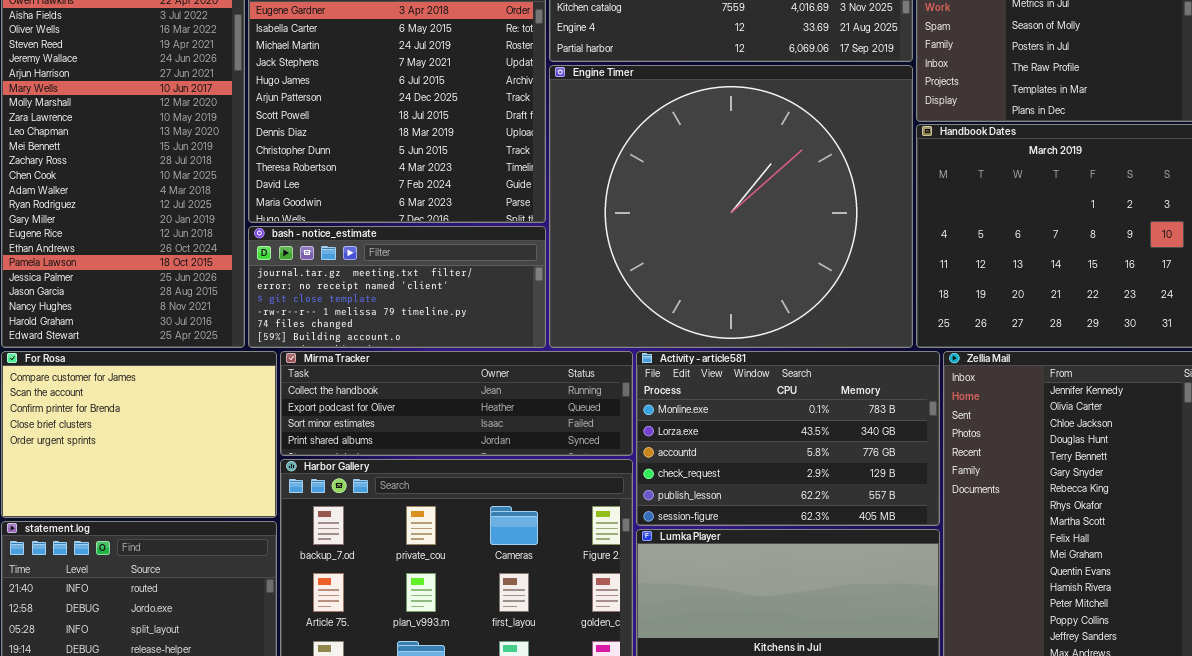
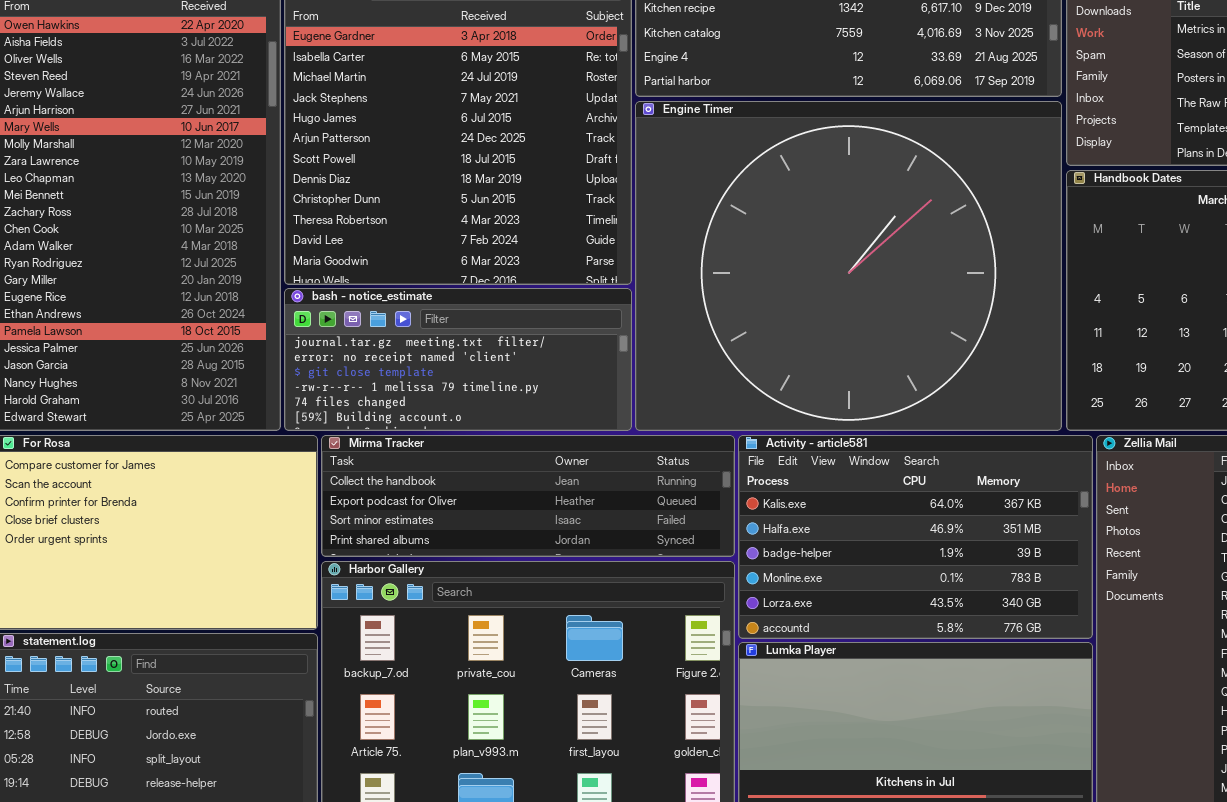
Activity - article581: [636,351,940,526] -> [738,435,1093,639], scrolled up 3 rows

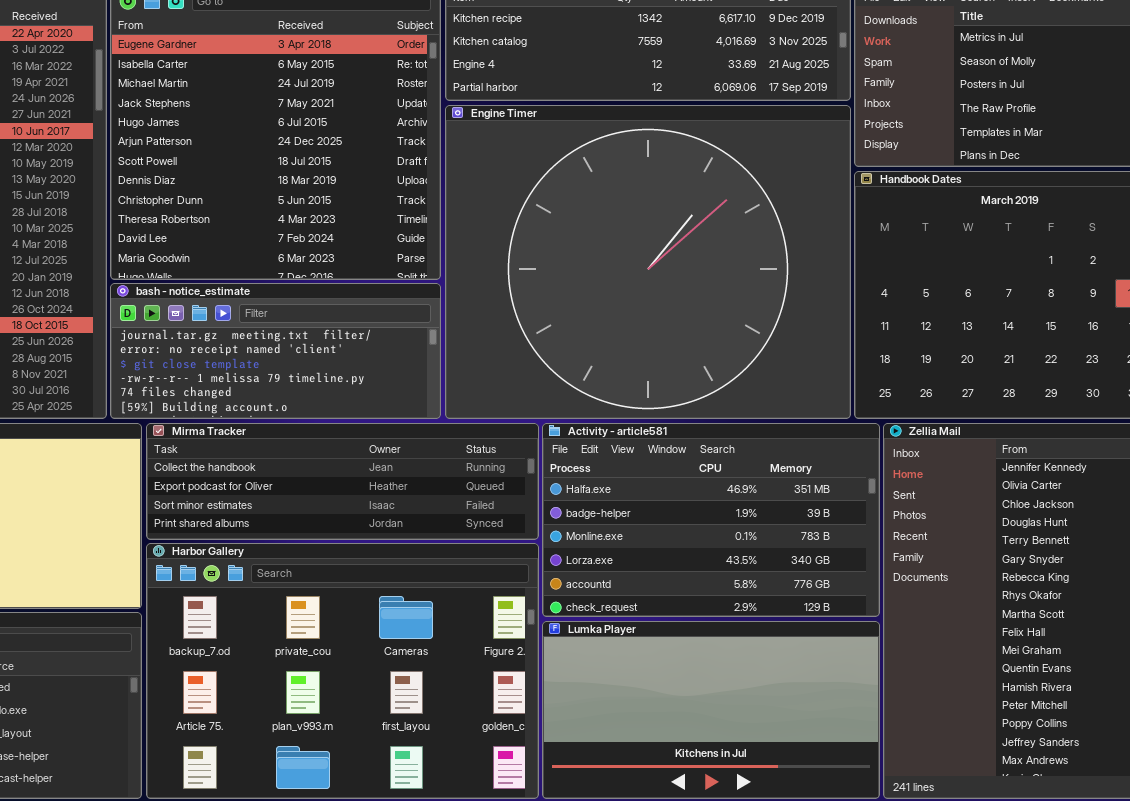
Activity - article581: [738,435,1093,639] -> [542,423,880,617], scrolled down 1 row

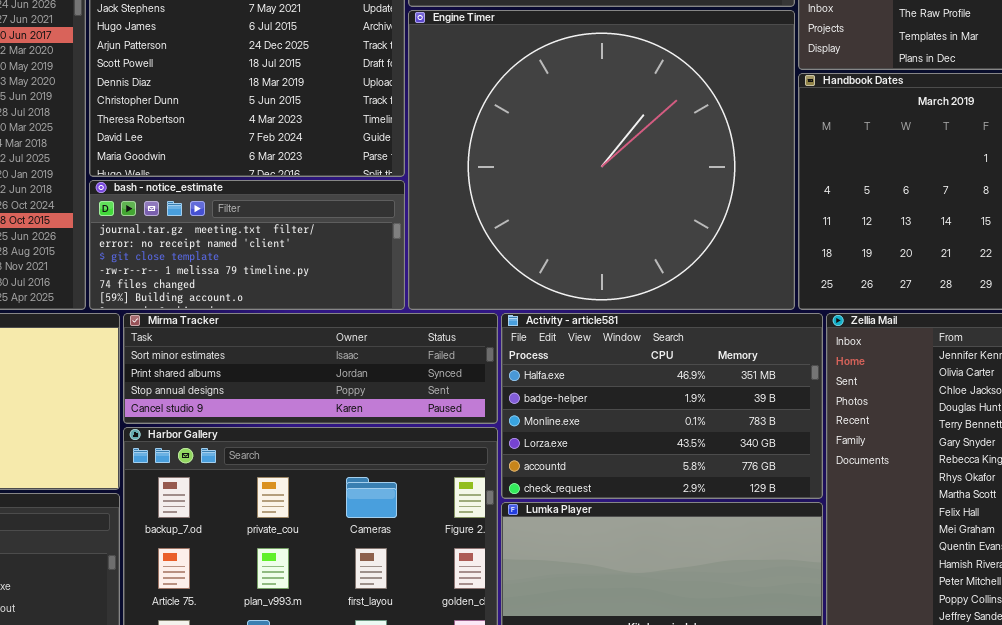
Mirma Tracker: [146,423,539,540] -> [123,313,498,424], scrolled down 2 rows

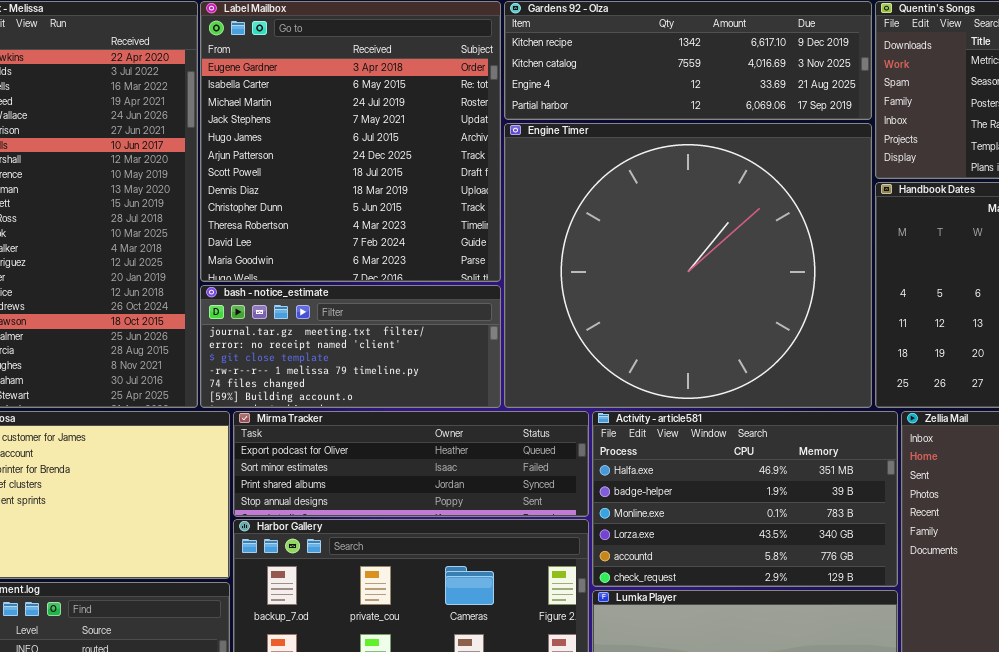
Mirma Tracker: [123,313,498,424] -> [233,411,589,517], scrolled up 1 row

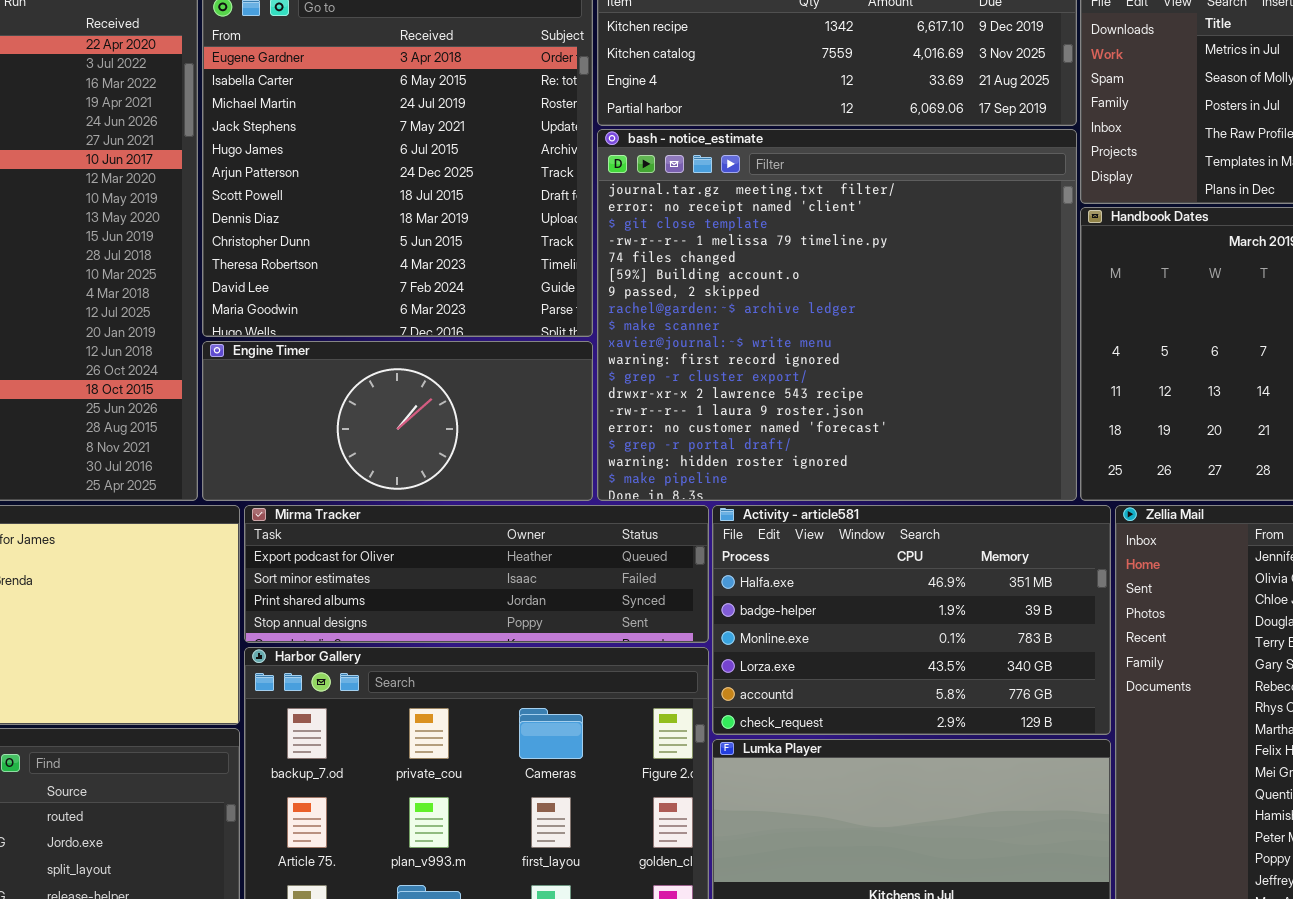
Engine Timer: [504,123,872,408] -> [202,341,593,501], moved, resized
bash - notice_estimate: [200,285,501,408] -> [597,129,1077,501], moved, resized

